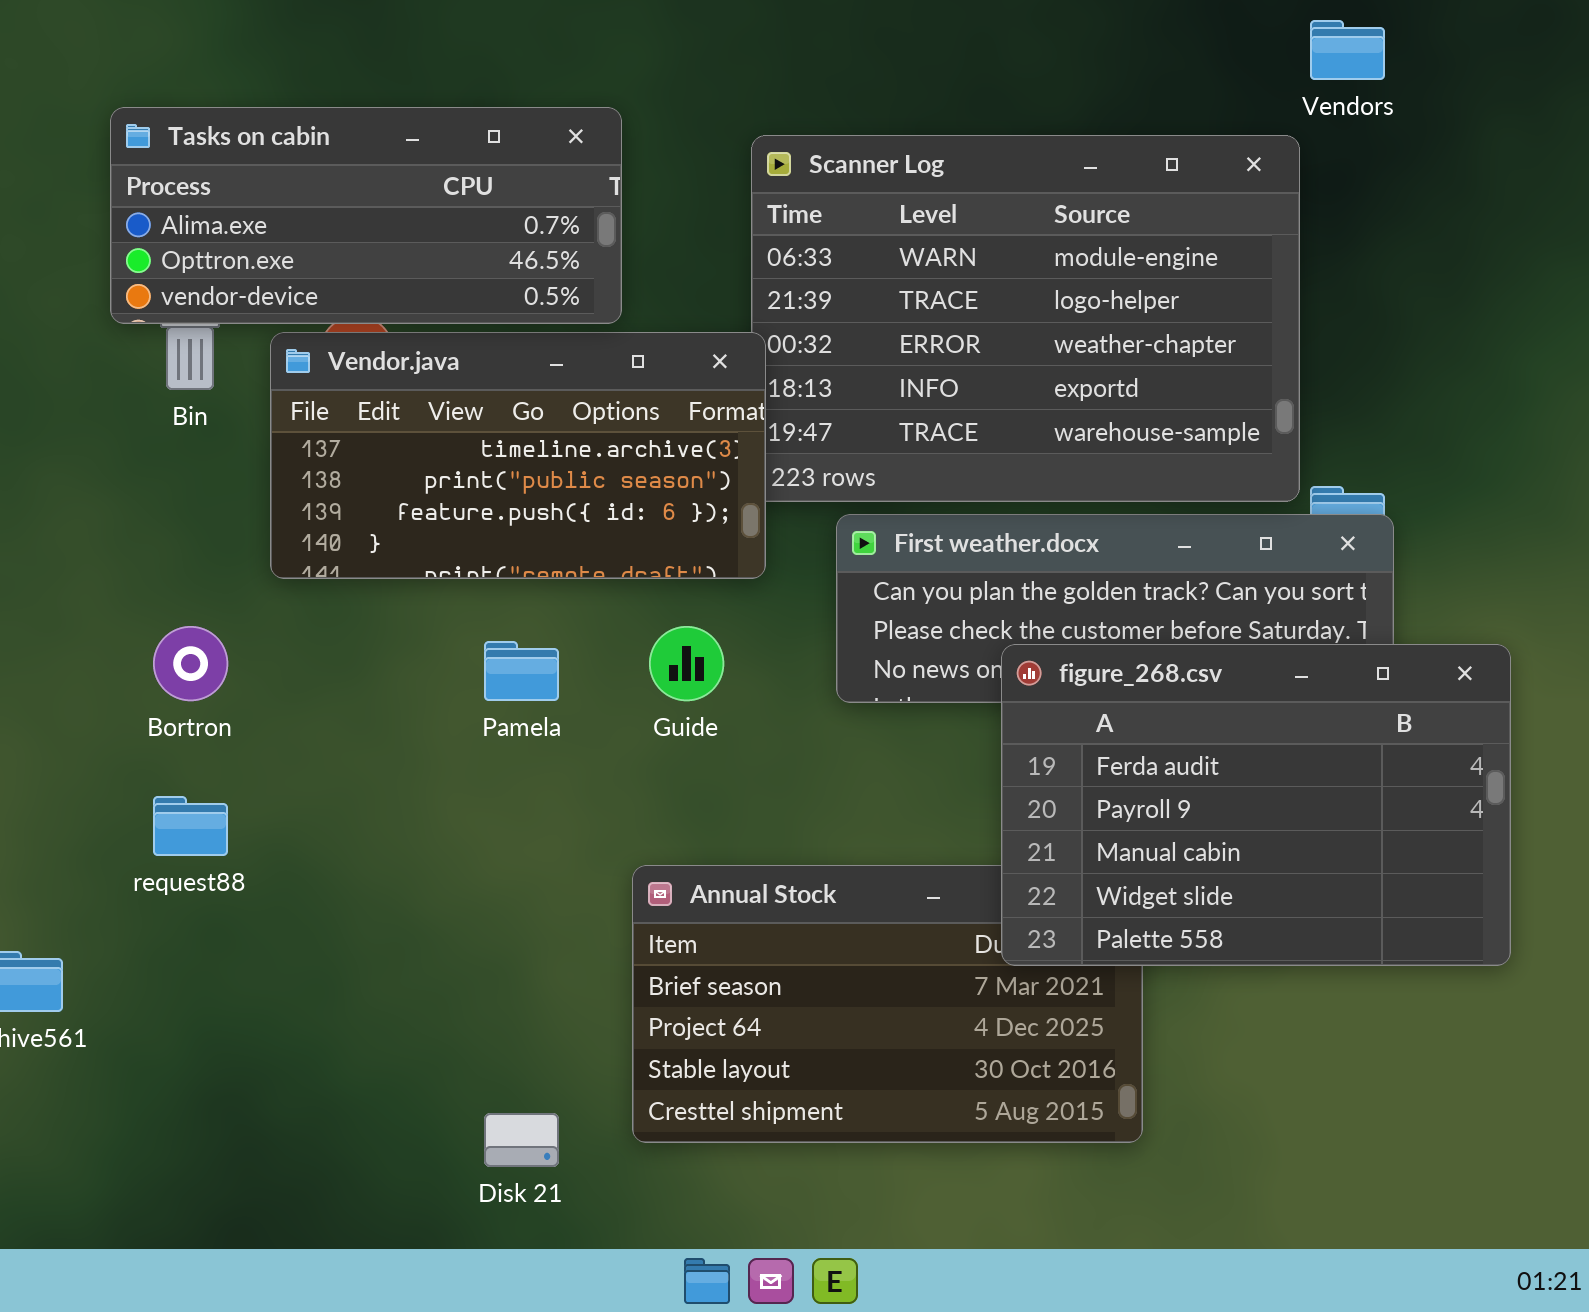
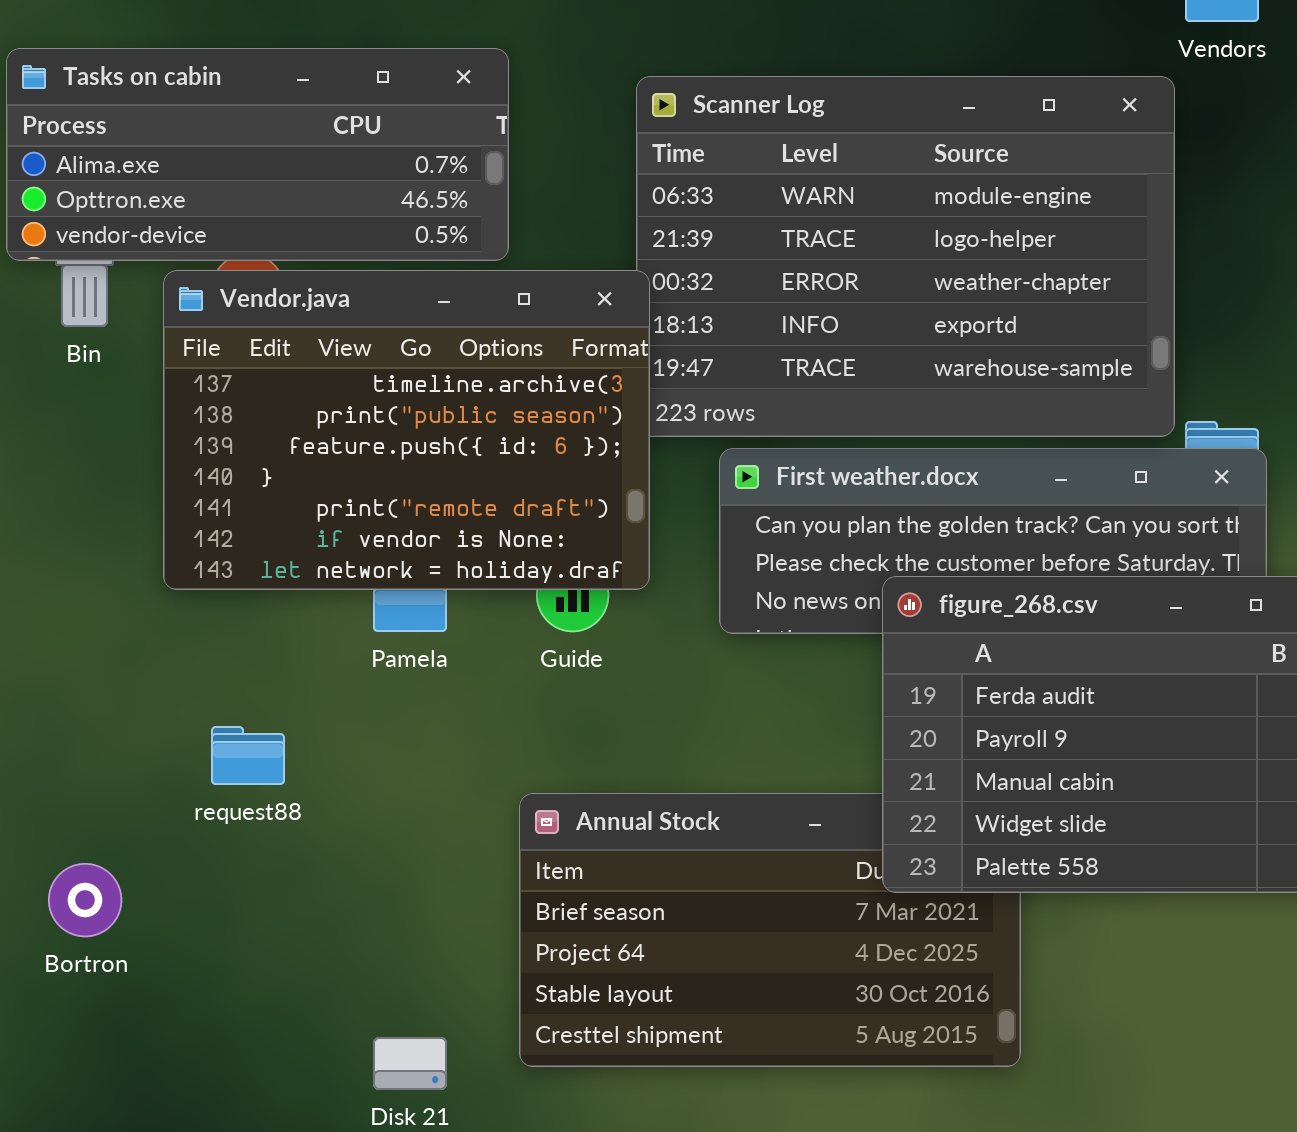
Vendor.java: [270,332,766,579] -> [163,270,650,590], resized
Bortron: [153,626,228,701] -> [48,863,122,937], moved
request88: [153,796,228,856] -> [211,726,285,785], moved

